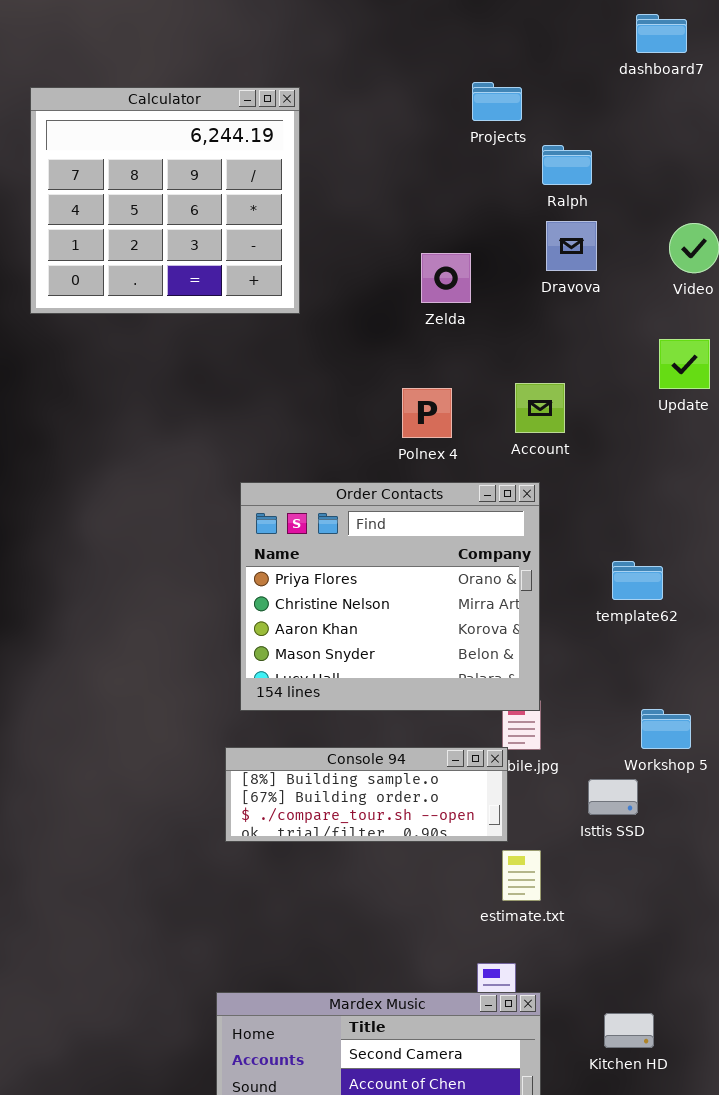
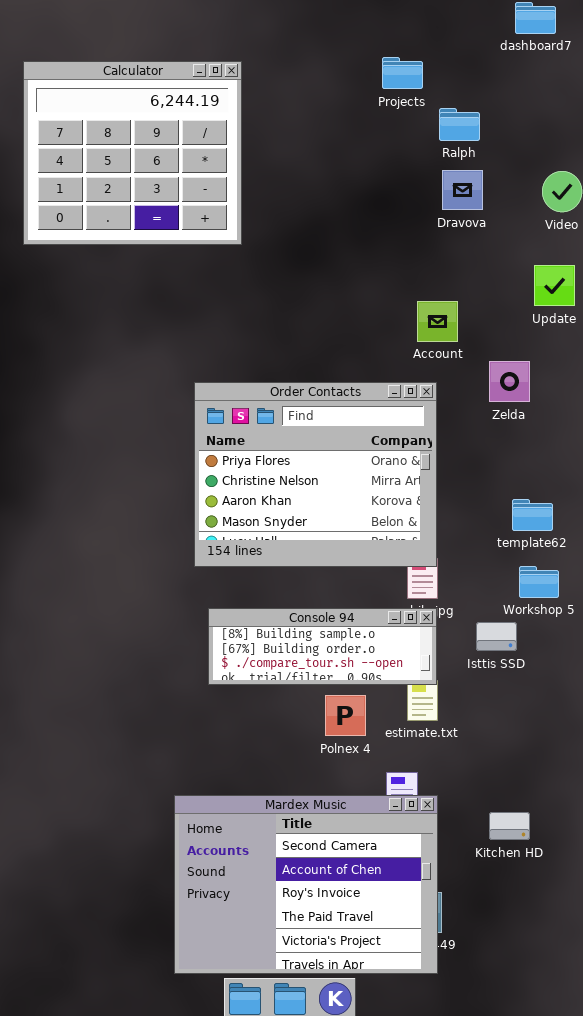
Zelda: [421,253,471,303] -> [489,361,530,402], moved
Polnex 4: [402,388,452,438] -> [325,695,366,736], moved
template62: [612,561,663,600] -> [512,499,553,531], moved
Console 94: [225,747,508,842] -> [208,608,437,685], moved

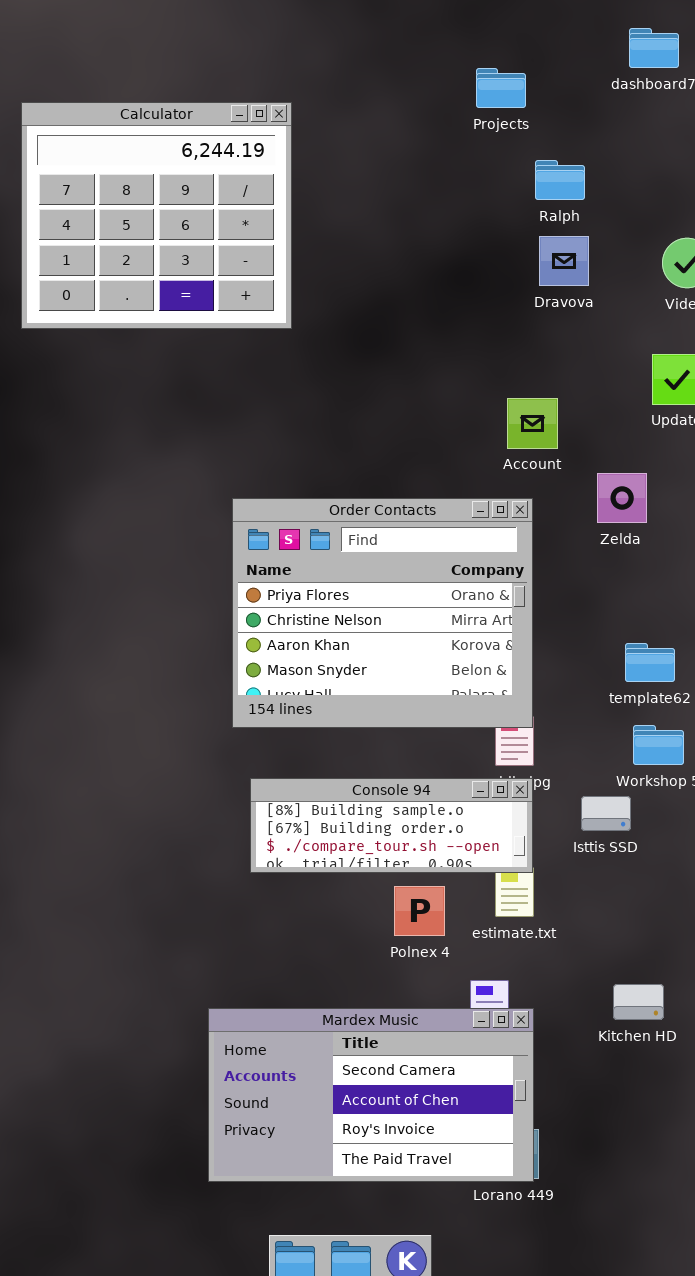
Projects: [382,57,423,89] -> [476,68,526,108], moved
Mardex Music: [174,795,438,974] -> [208,1008,534,1182], resized
Kitchen HD: [489,812,530,840] -> [613,984,664,1020], moved

